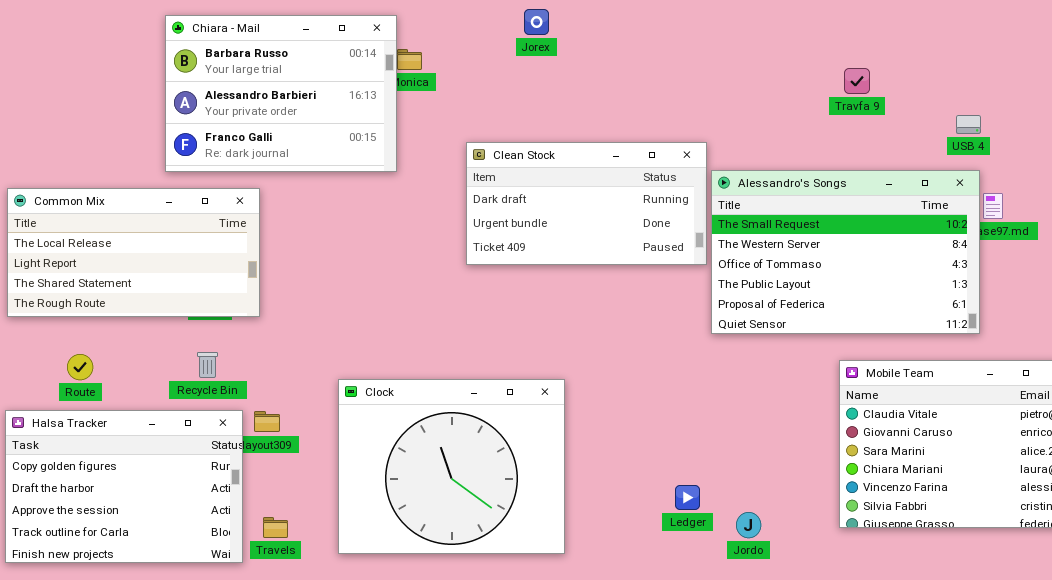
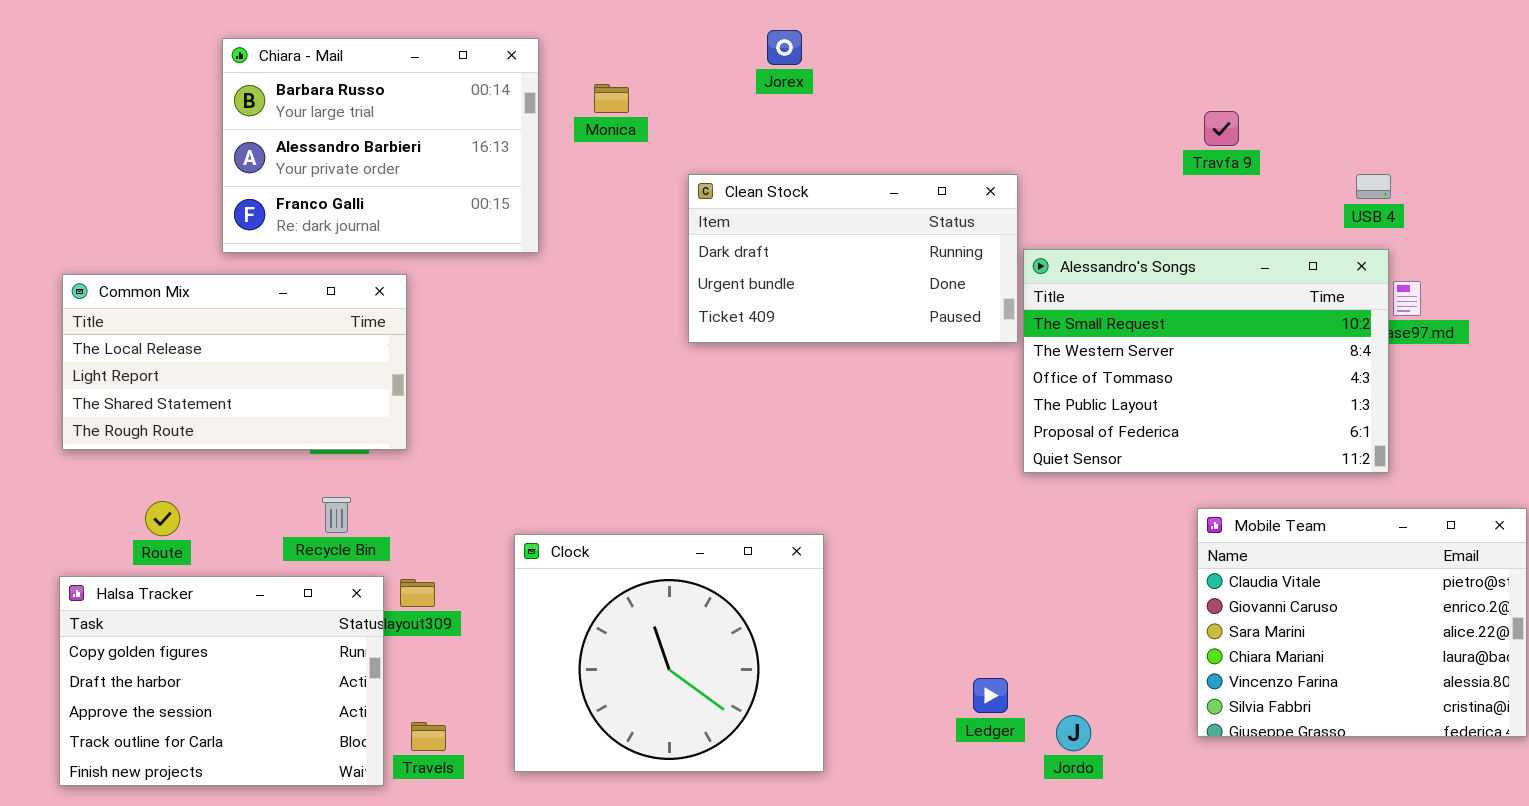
Chiara - Mail: [165,15,397,172] -> [222,38,539,253], moved
Clean Stock: [466,142,707,265] -> [688,174,1018,343], moved

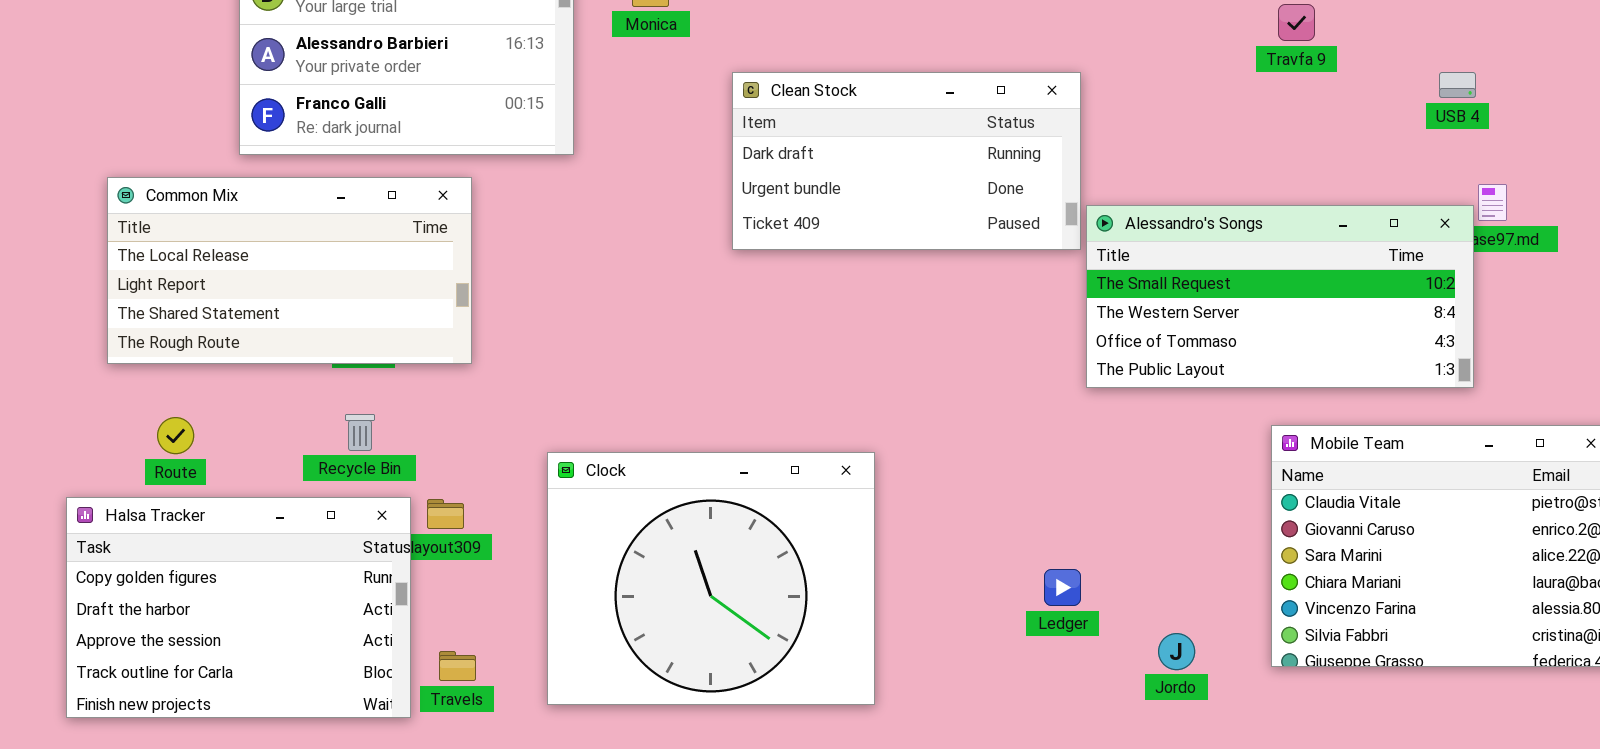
Alessandro's Songs: [1023,249,1389,473] -> [1086,205,1474,388], resized
Common Mix: [62,274,407,450] -> [107,177,472,364], moved
Ledger: [973,678,1008,713] -> [1044,569,1081,606], moved
Jordo: [1056,715,1091,751] -> [1158,633,1195,670], moved

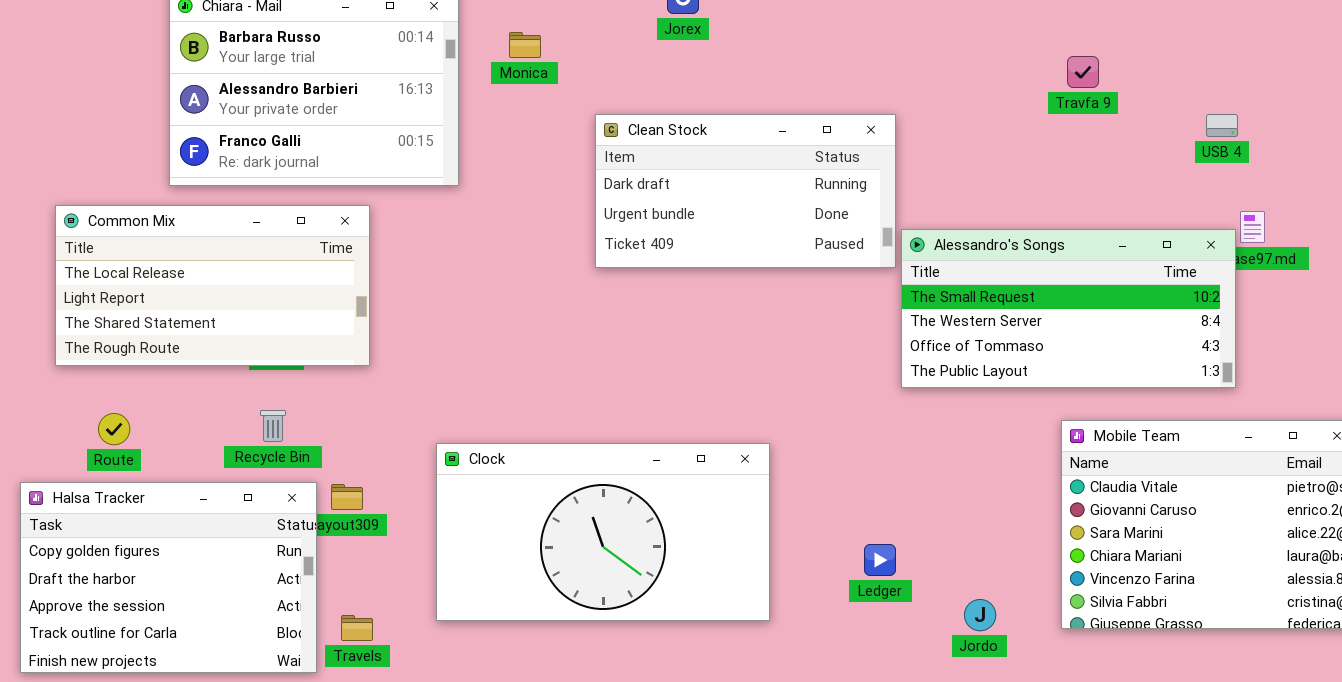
Clock: [547,452,875,705] -> [436,443,770,621], resized

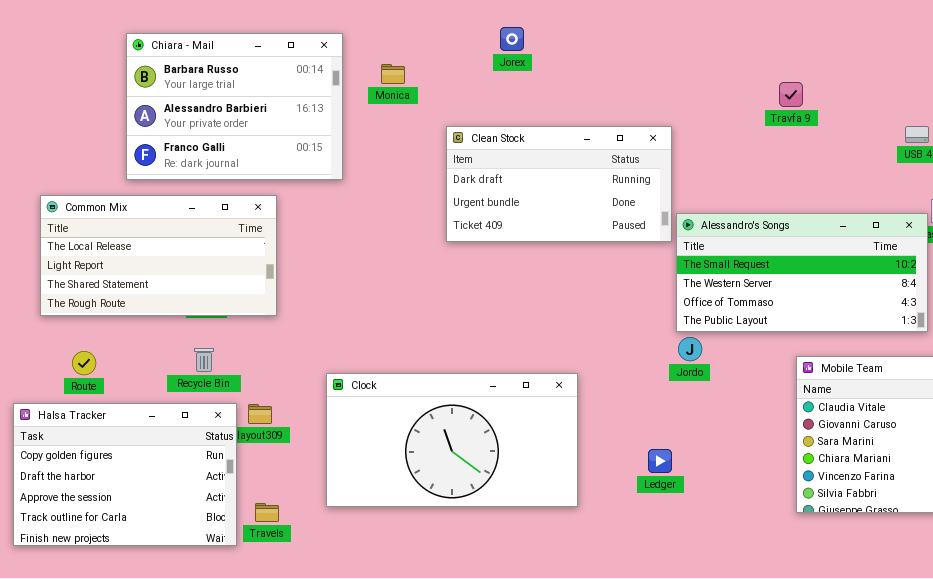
Travfa 9: [1067,56,1099,88] -> [779,82,803,107], moved
Jordo: [964,599,996,631] -> [678,337,702,361], moved

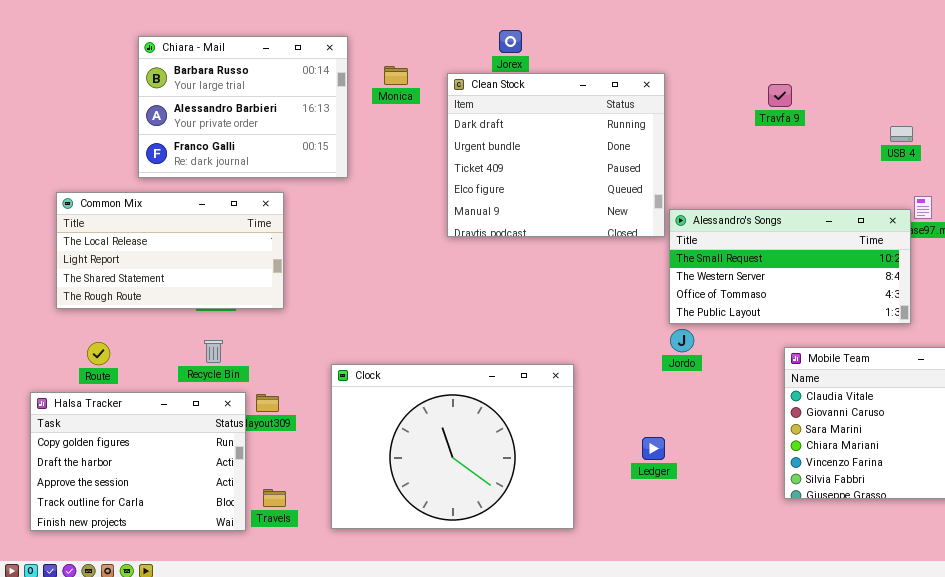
Clean Stock: [446,126,672,242] -> [447,73,665,237], resized
Clock: [326,373,578,507] -> [331,364,574,529], resized

